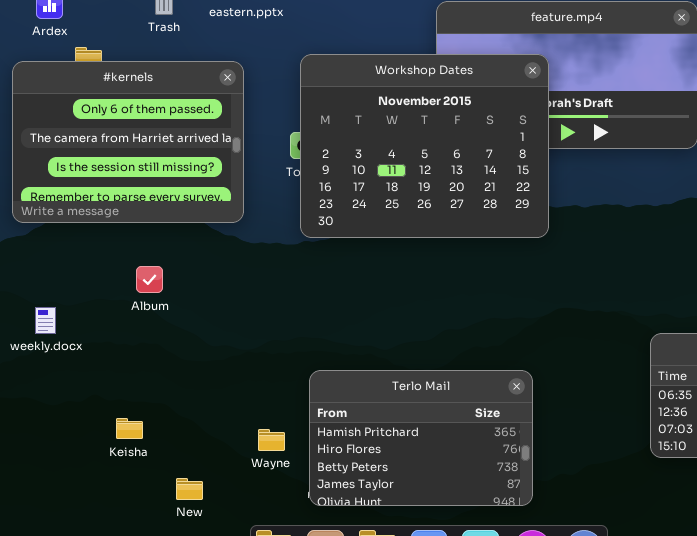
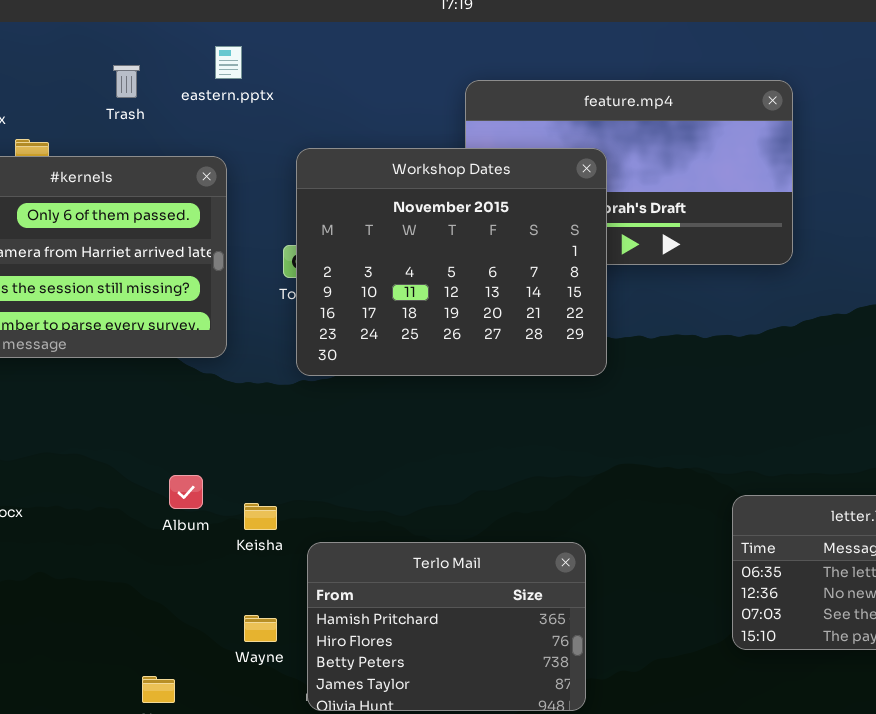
Album: [136,266,163,293] -> [169,475,203,509], moved
Keisha: [116,418,143,439] -> [244,503,277,530], moved

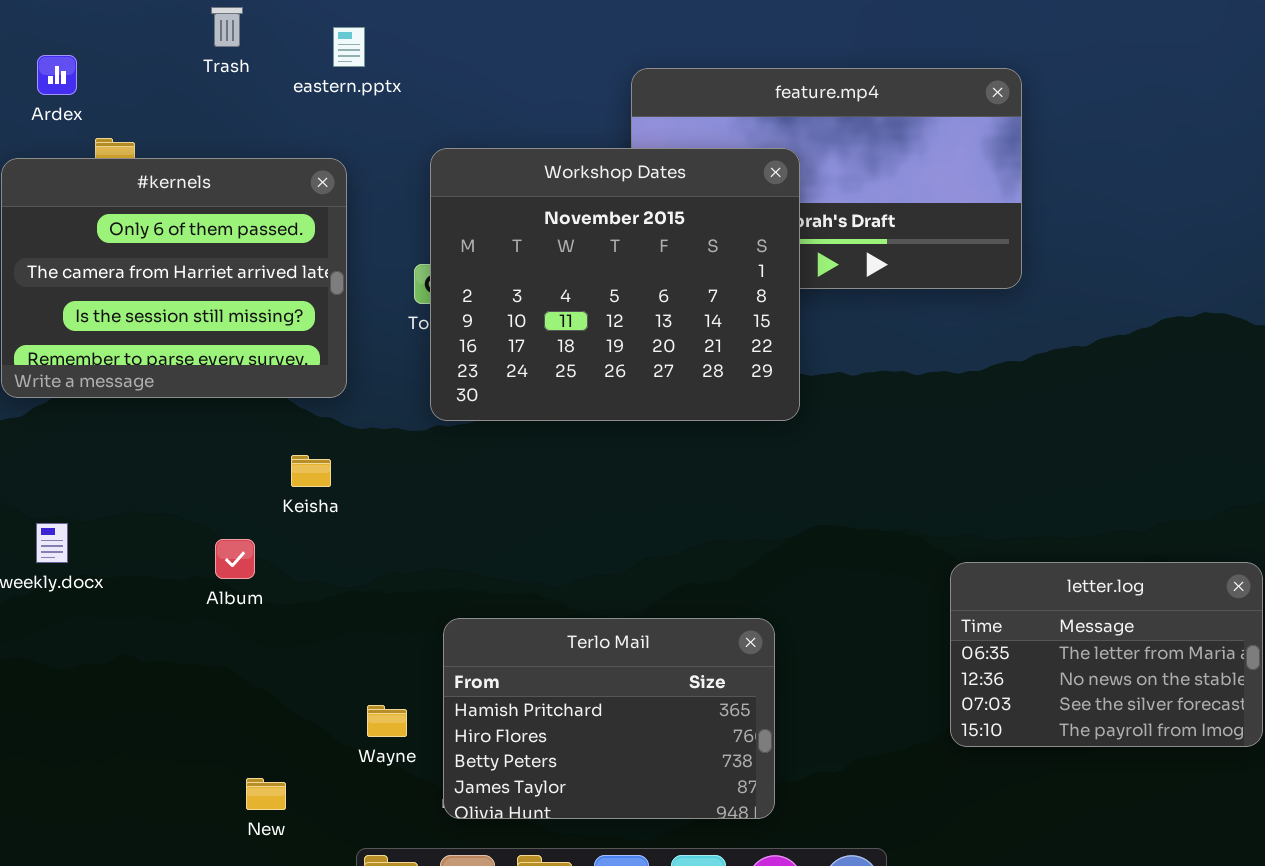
Trash: [113,65,140,98] -> [211,7,243,47], moved
Album: [169,475,203,509] -> [215,539,255,579], moved
Keisha: [244,503,277,530] -> [291,455,331,487], moved

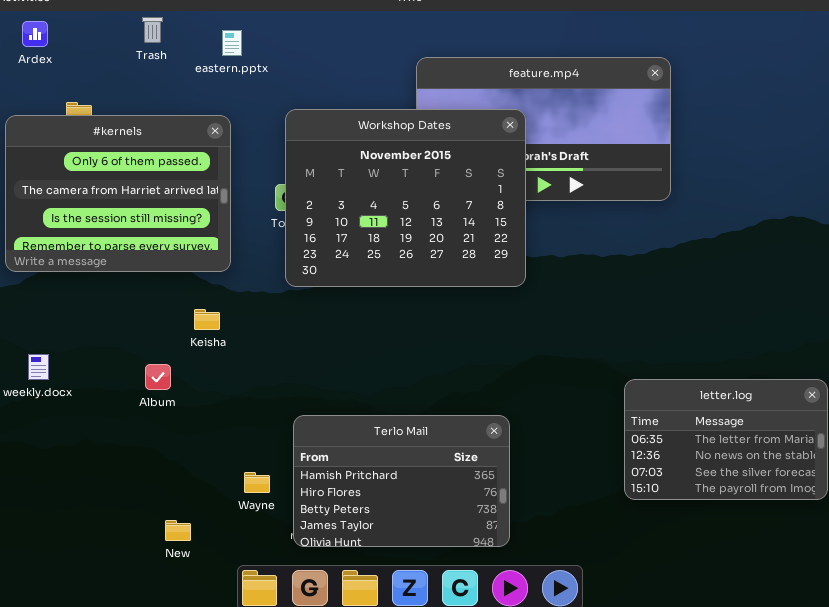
Ardex: [37,55,77,95] -> [22,21,48,47], moved

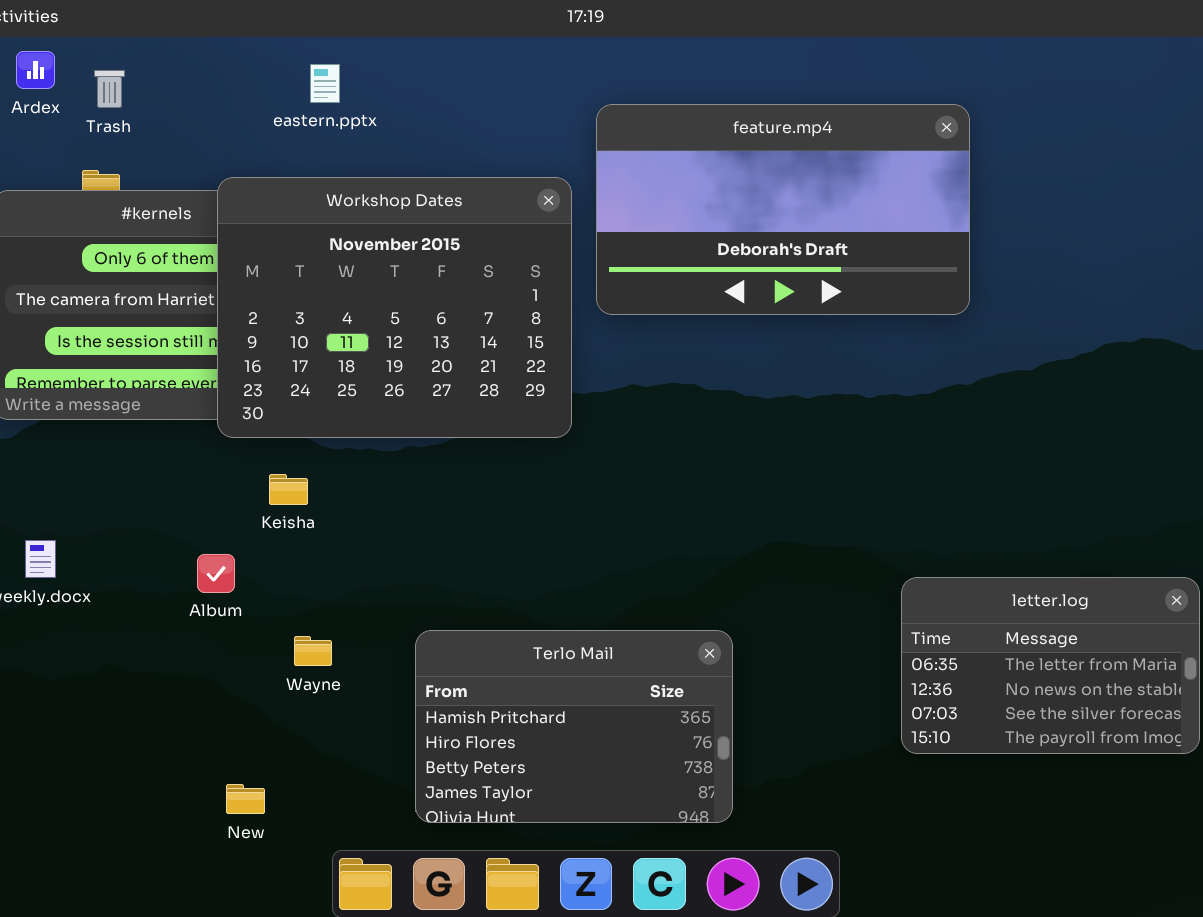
Trash: [142,17,163,43] -> [94,70,125,108], moved
Workshop Dates: [285,109,526,287] -> [217,177,572,438], moved
Wayne: [244,472,270,493] -> [294,636,332,666], moved

